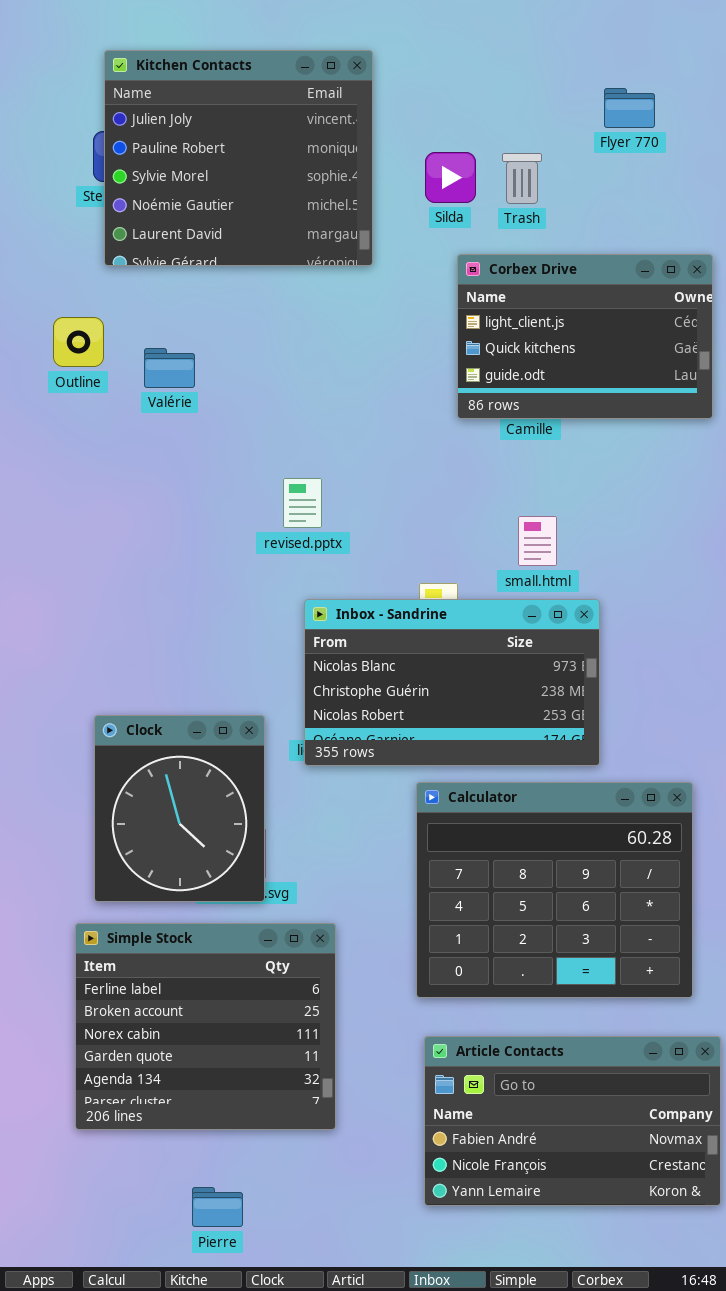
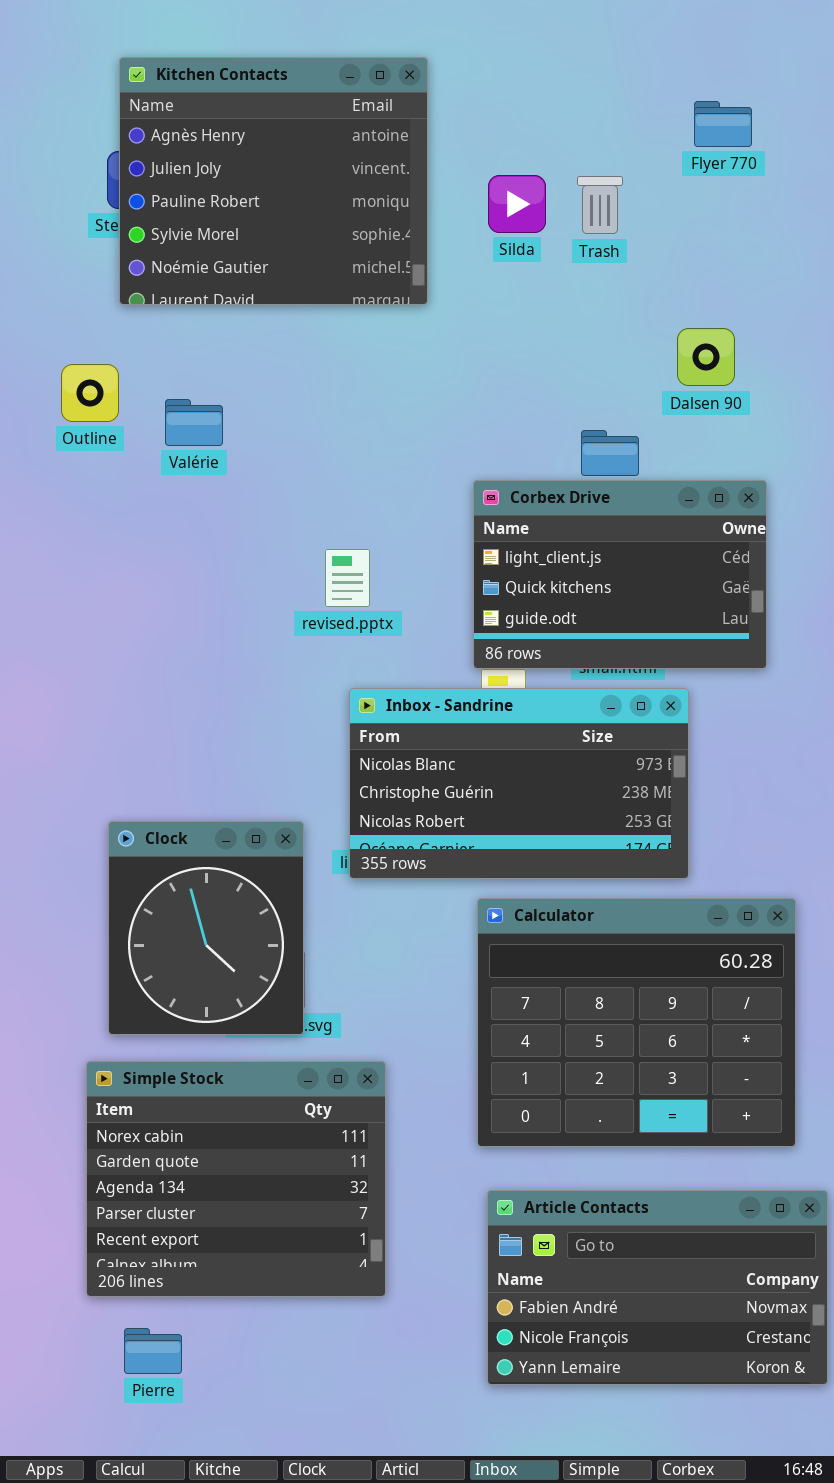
Kitchen Contacts: [104,50,373,266] -> [119,57,428,305], scrolled up 1 row
Corbex Drive: [457,254,713,419] -> [473,480,767,669], moved
Simple Stock: [75,923,336,1130] -> [86,1061,386,1297], scrolled down 2 rows
Pierre: [192,1187,243,1227] -> [124,1328,182,1374], moved

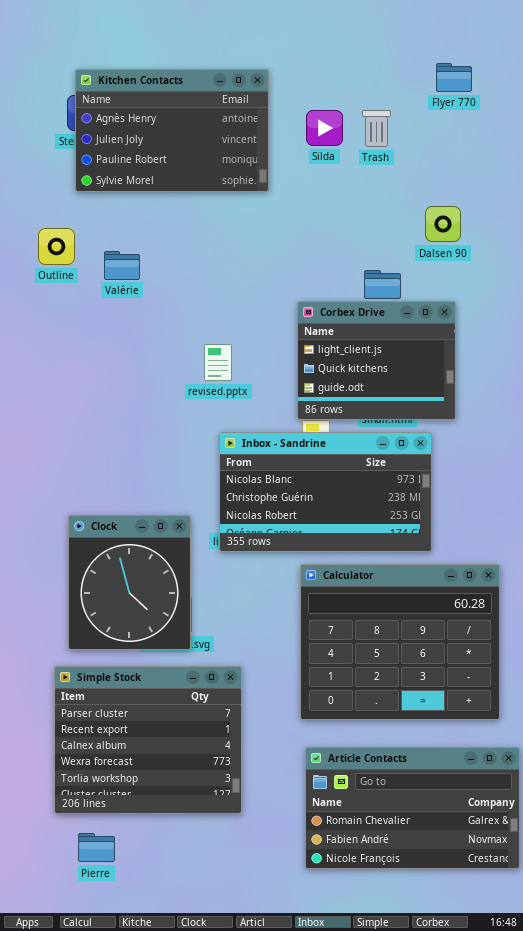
Kitchen Contacts: [119,57,428,305] -> [75,69,269,192], resized
Corbex Drive: [473,480,767,669] -> [297,301,456,420], resized
Simple Stock: [86,1061,386,1297] -> [54,666,242,814], scrolled down 3 rows
Article Contacts: [487,1190,828,1385] -> [305,747,520,869], scrolled up 1 row

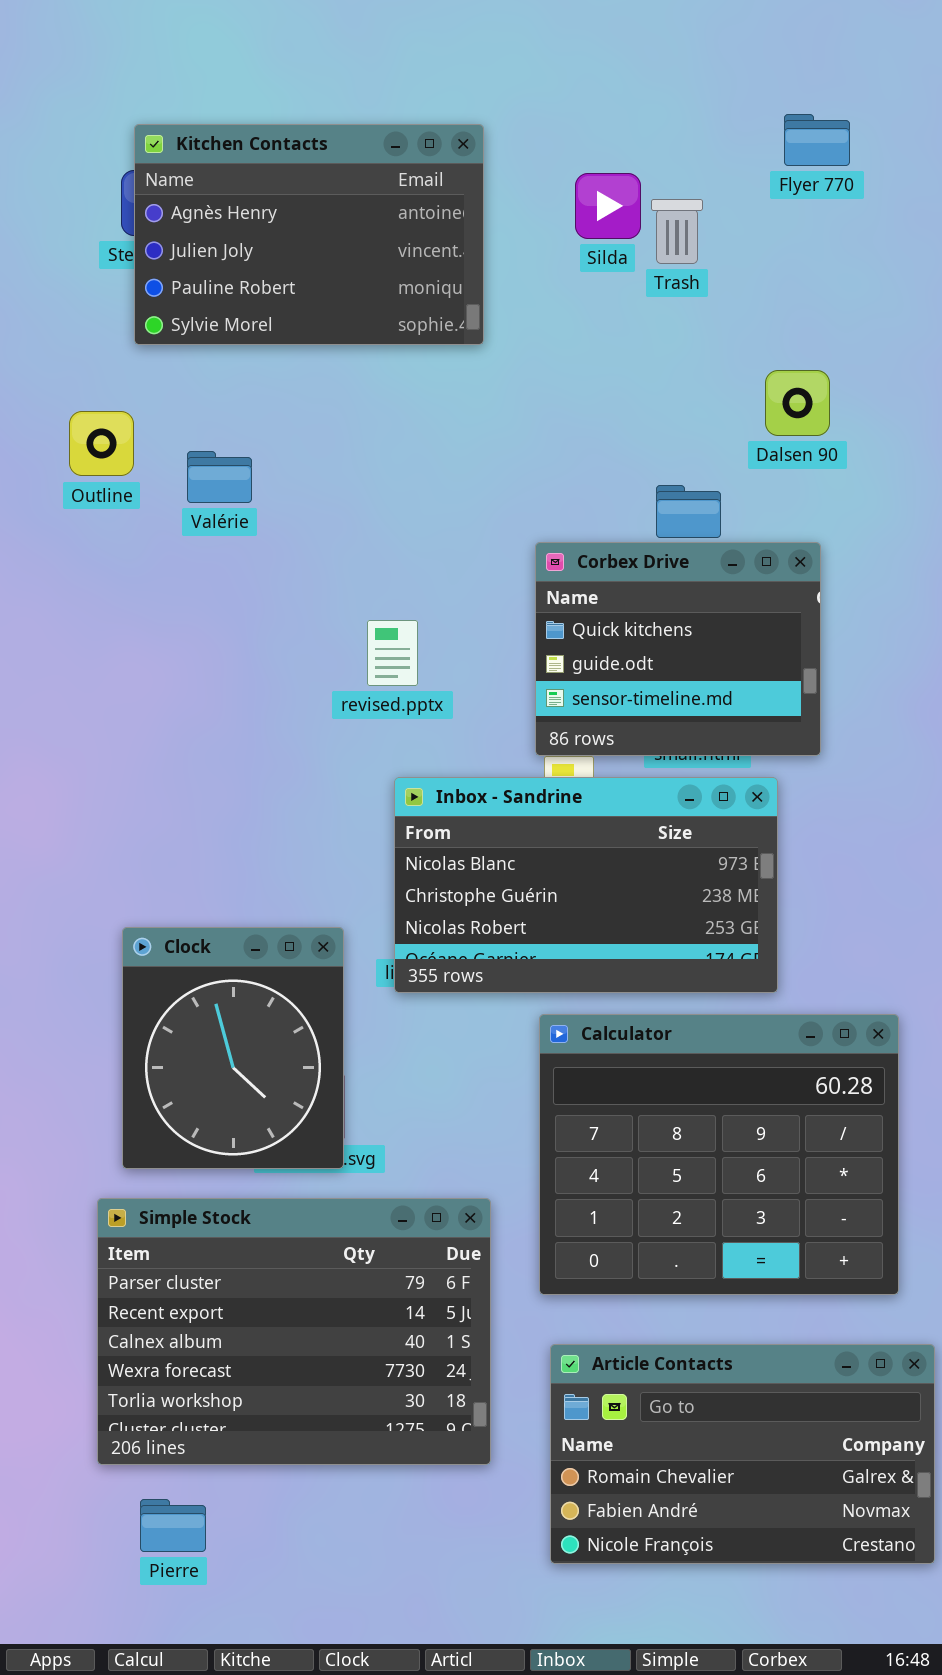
Silda: [306,110,343,146] -> [575,173,641,239], moved
Corbex Drive: [297,301,456,420] -> [535,542,821,756], scrolled down 1 row
Simple Stock: [54,666,242,814] -> [97,1198,491,1465], resized

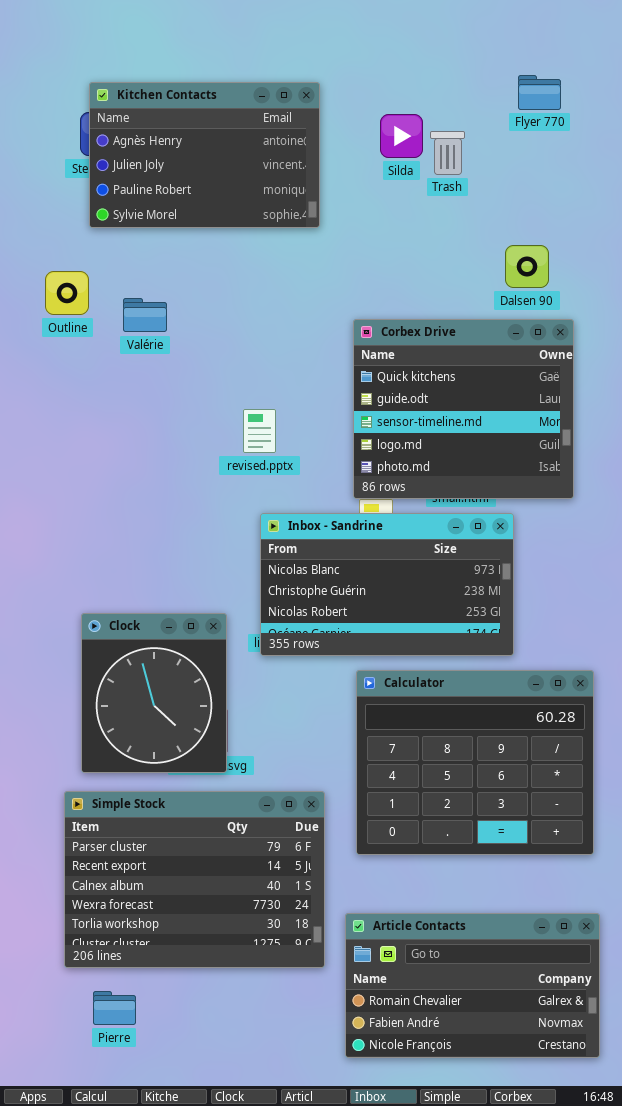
Corbex Drive: [535,542,821,756] -> [353,319,574,499], resized
Article Contacts: [550,1344,935,1564] -> [345,913,600,1058], moved

